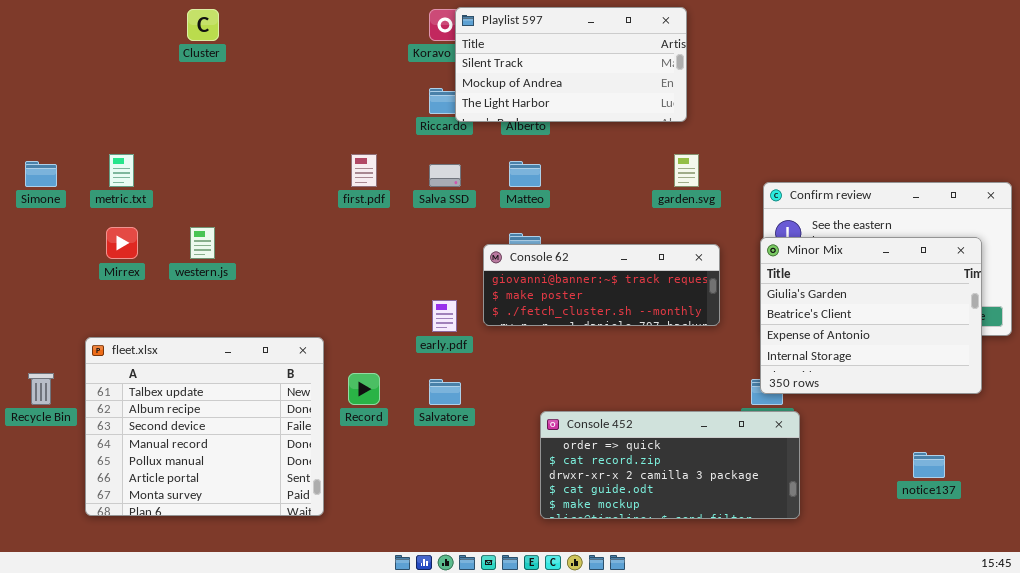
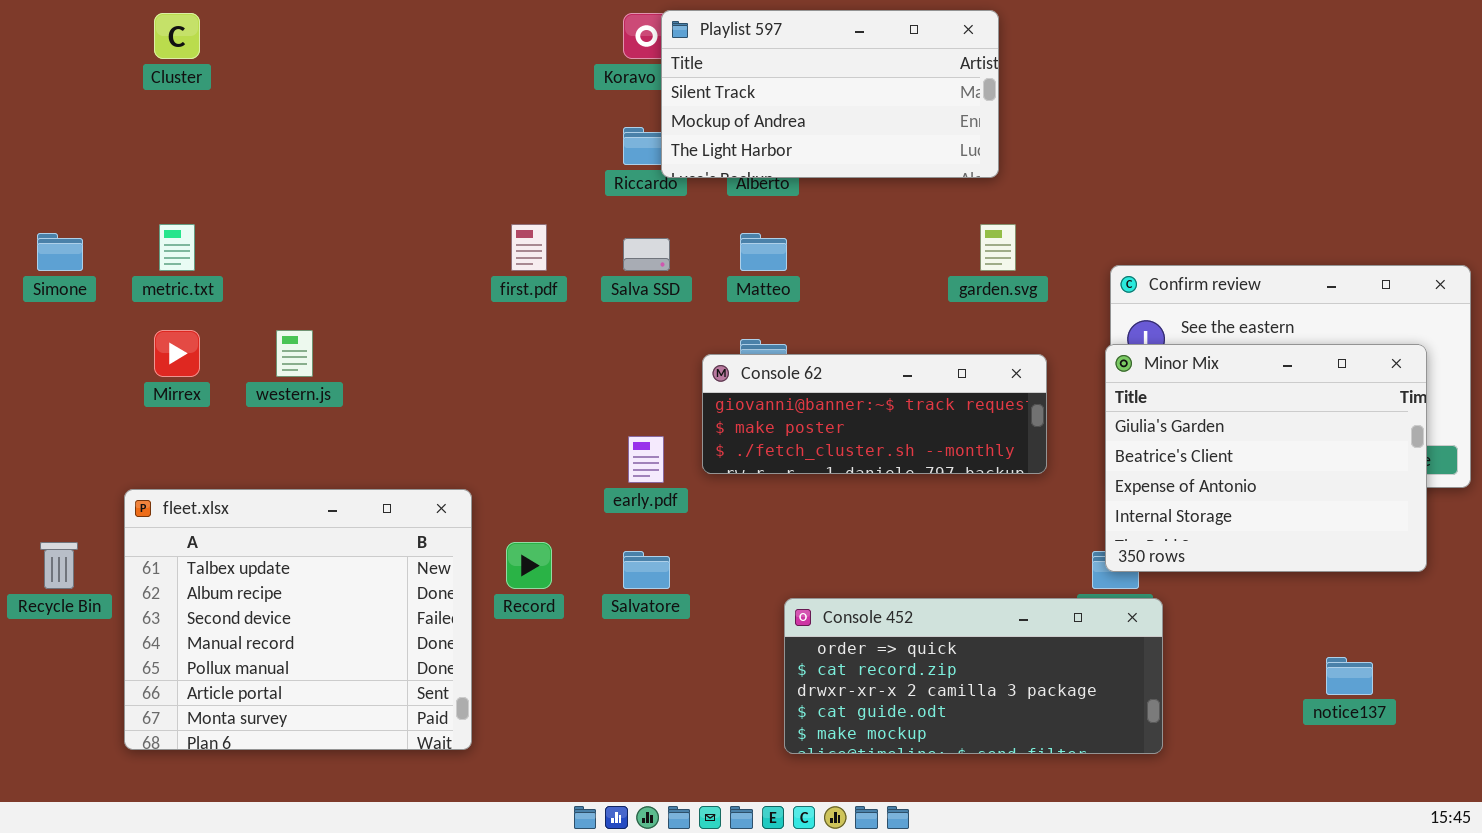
Cluster: [187,9,219,41] -> [154,13,200,59], moved

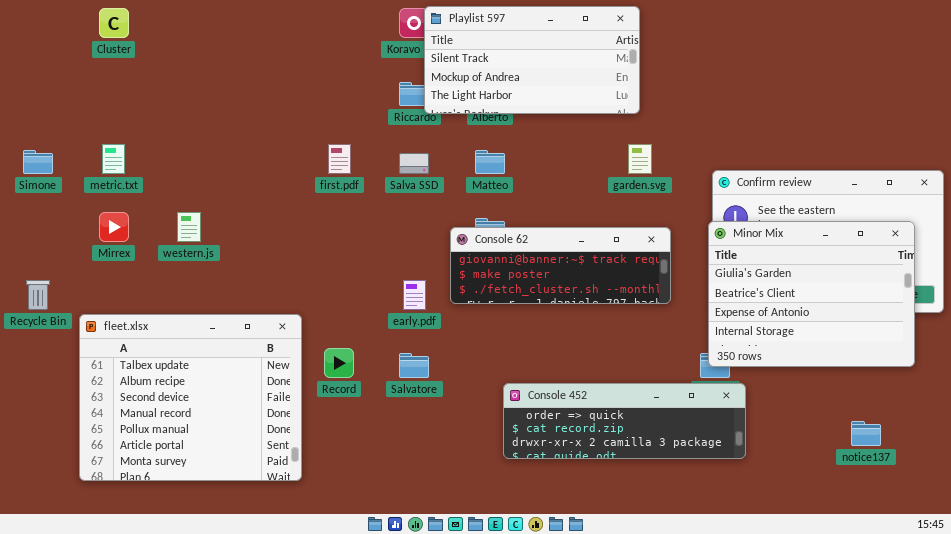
Recycle Bin: [40,542,78,589] -> [26,280,50,310], moved
Console 452: [784,598,1163,754] -> [503,383,746,459], resized

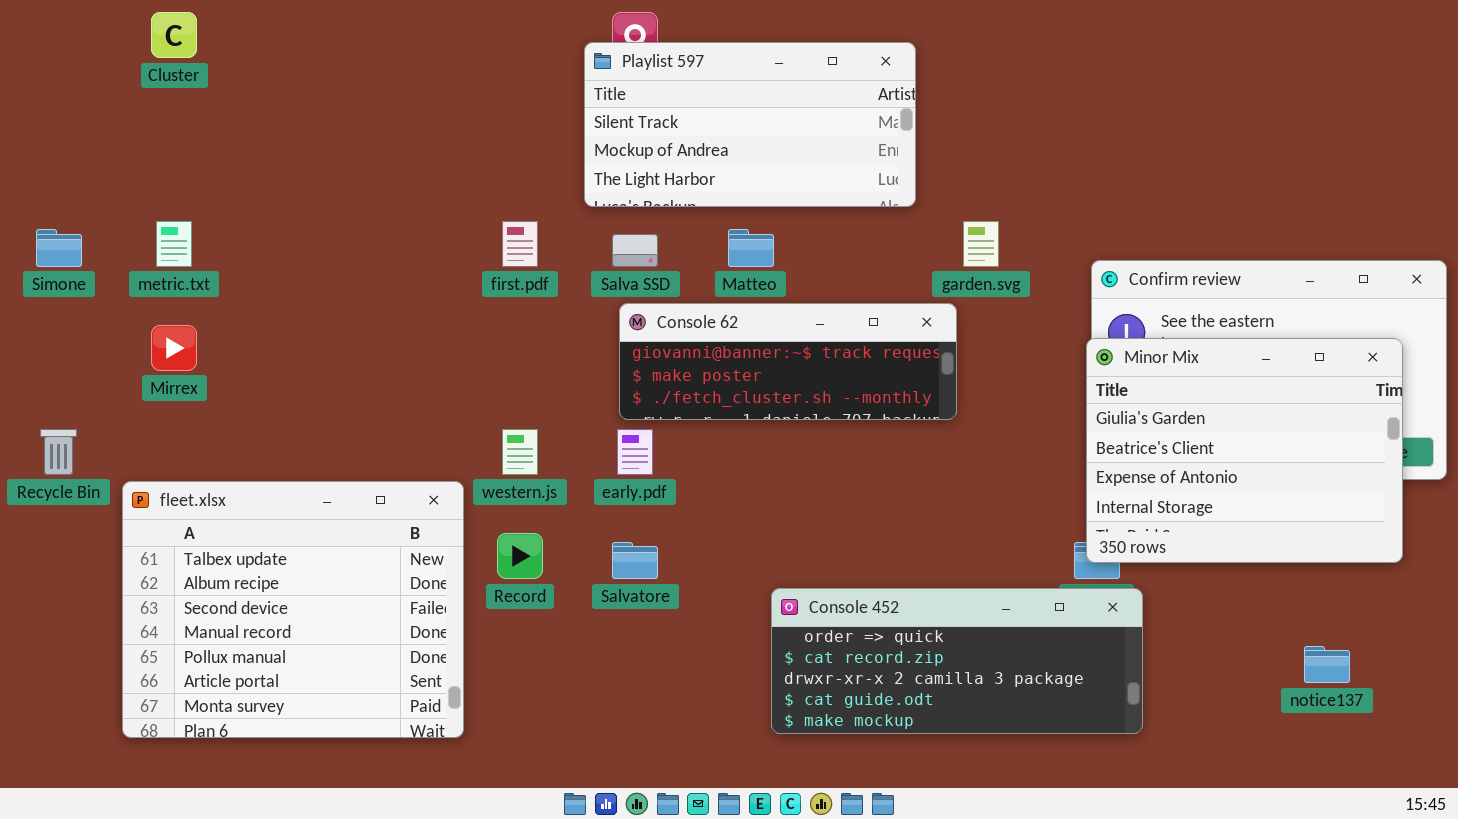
Playlist 597: [424,6,640,114] -> [584,42,916,207], moved
western.js: [177,212,201,242] -> [502,429,538,475], moved
Console 62: [450,227,671,304] -> [619,303,957,420], moved
Console 452: [503,383,746,459] -> [771,588,1143,734], resized

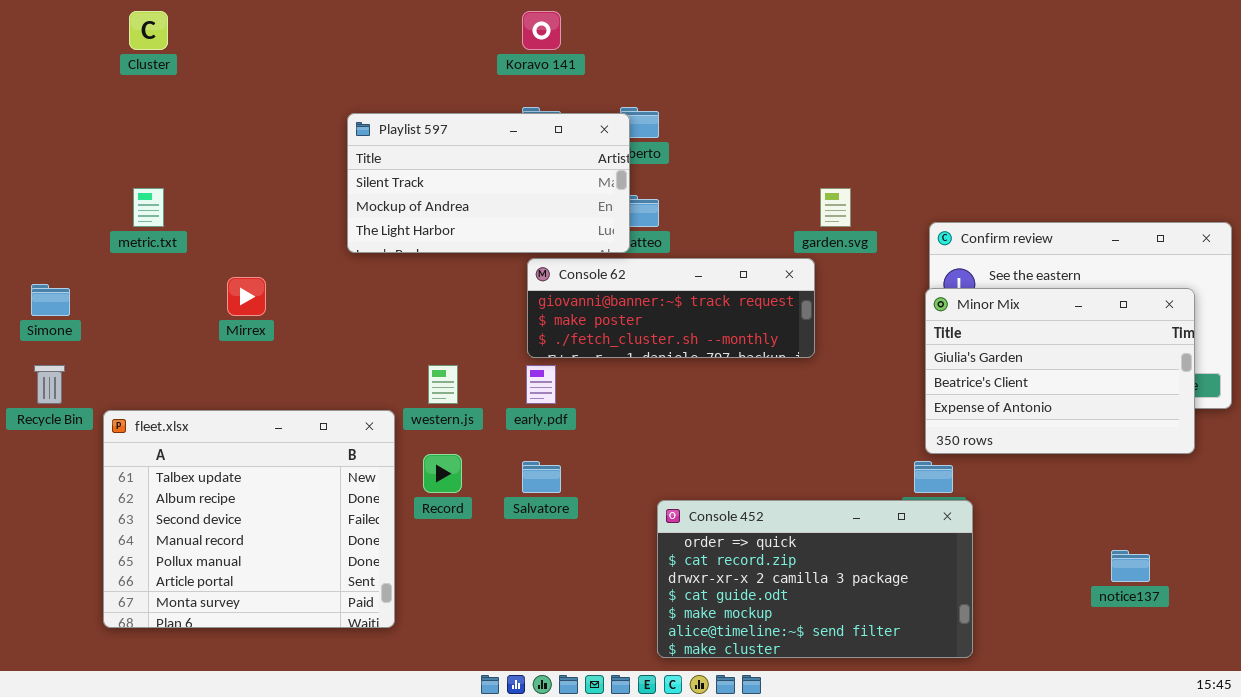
Playlist 597: [584,42,916,207] -> [347,113,630,253], moved
Simone: [36,229,82,267] -> [31,284,70,316], moved
Mirrex: [151,325,197,371] -> [227,277,266,316], moved
Minor Mix: [1086,338,1403,563] -> [925,288,1195,454], resized
Console 452: [771,588,1143,734] -> [657,500,973,658], resized

